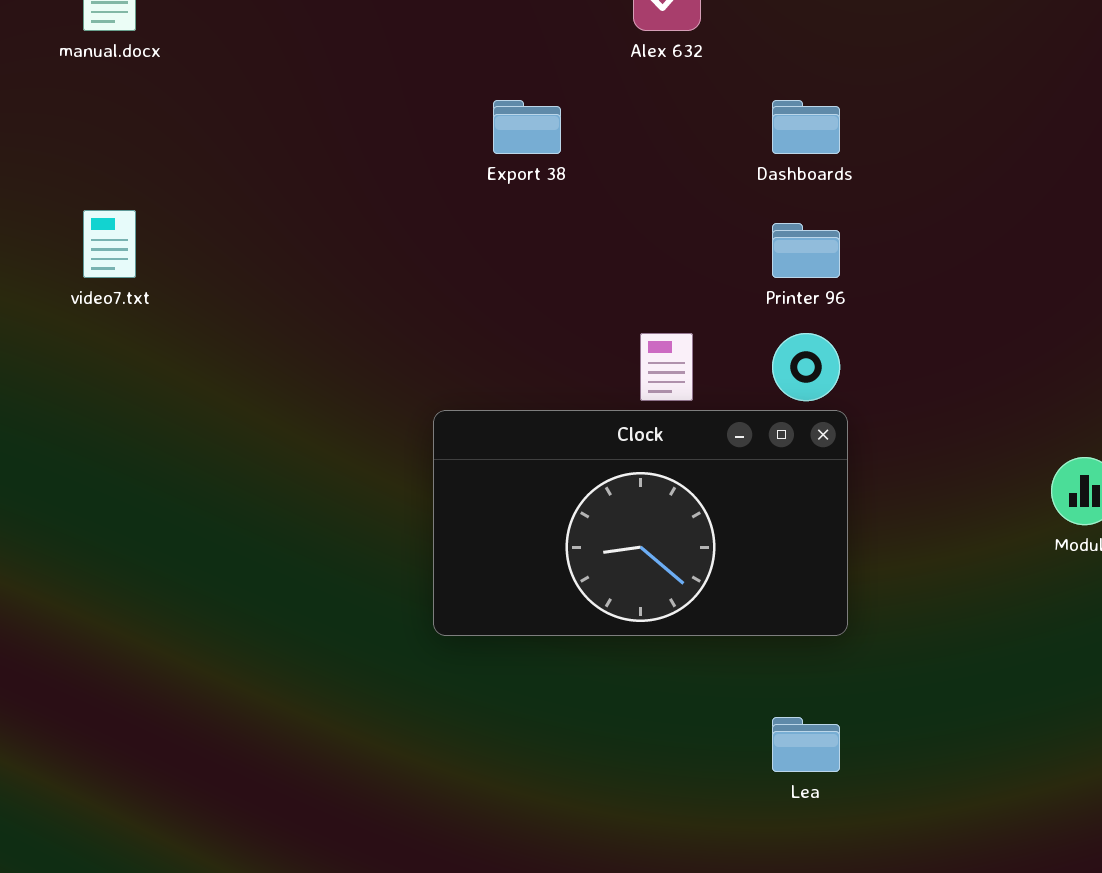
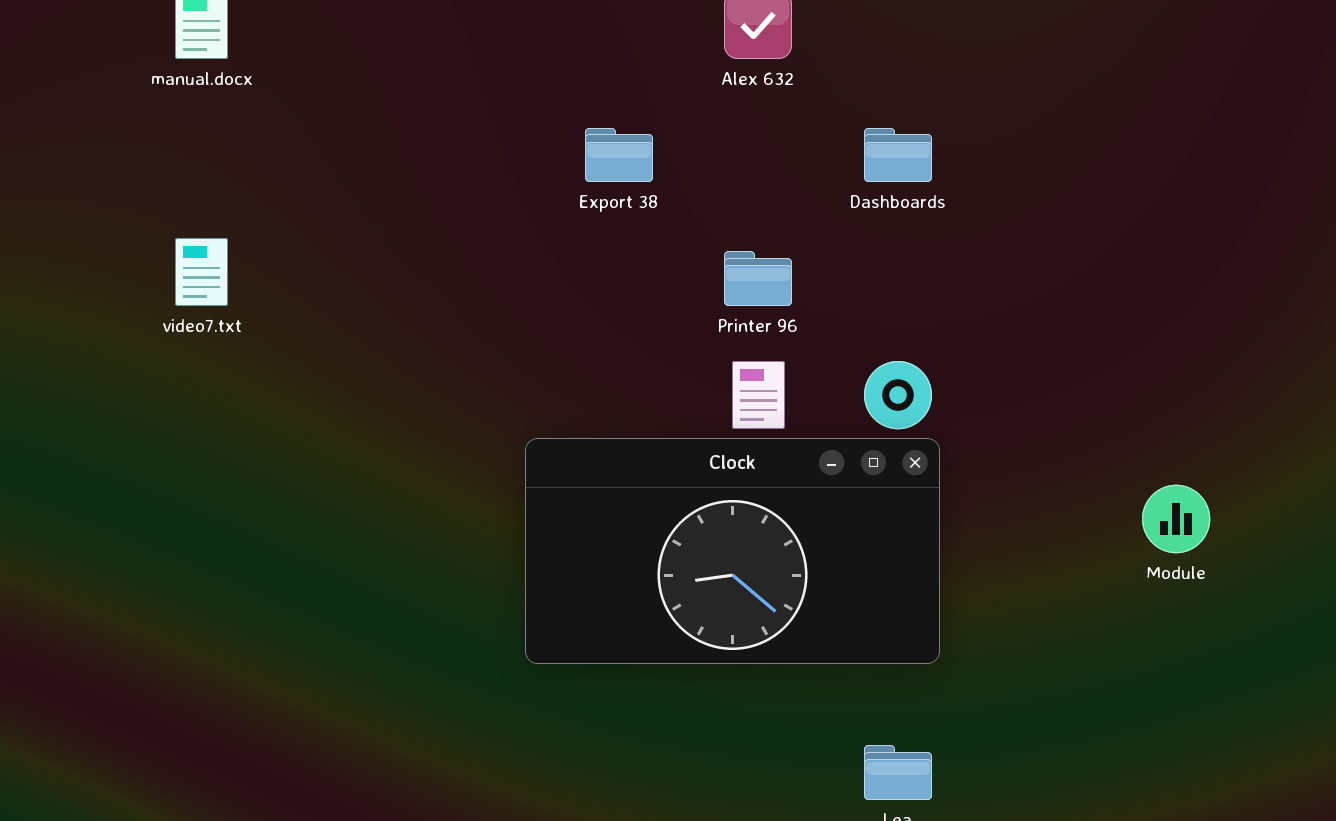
Printer 96: [772,223,840,278] -> [724,251,792,306], moved

